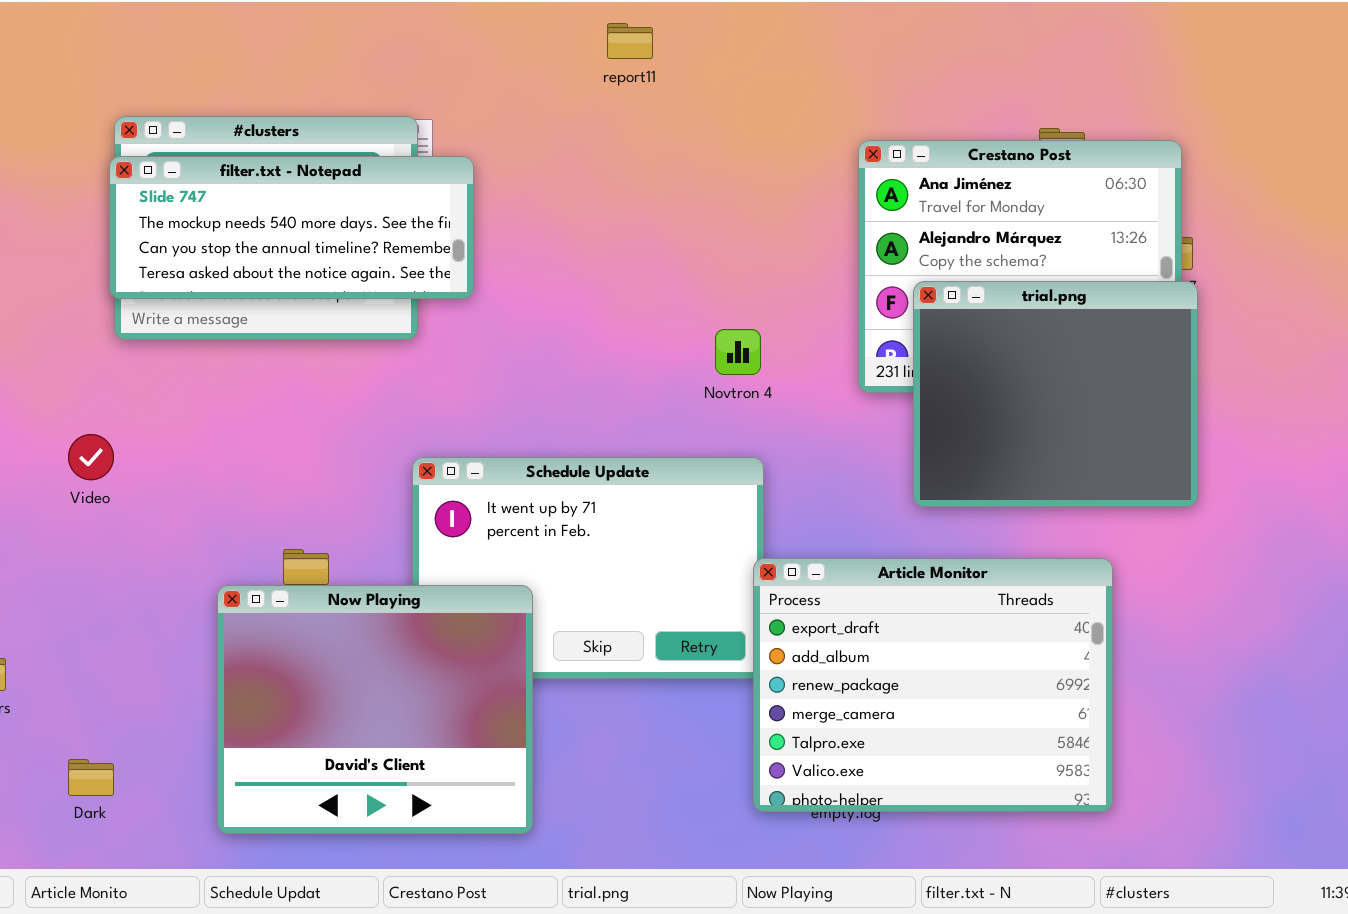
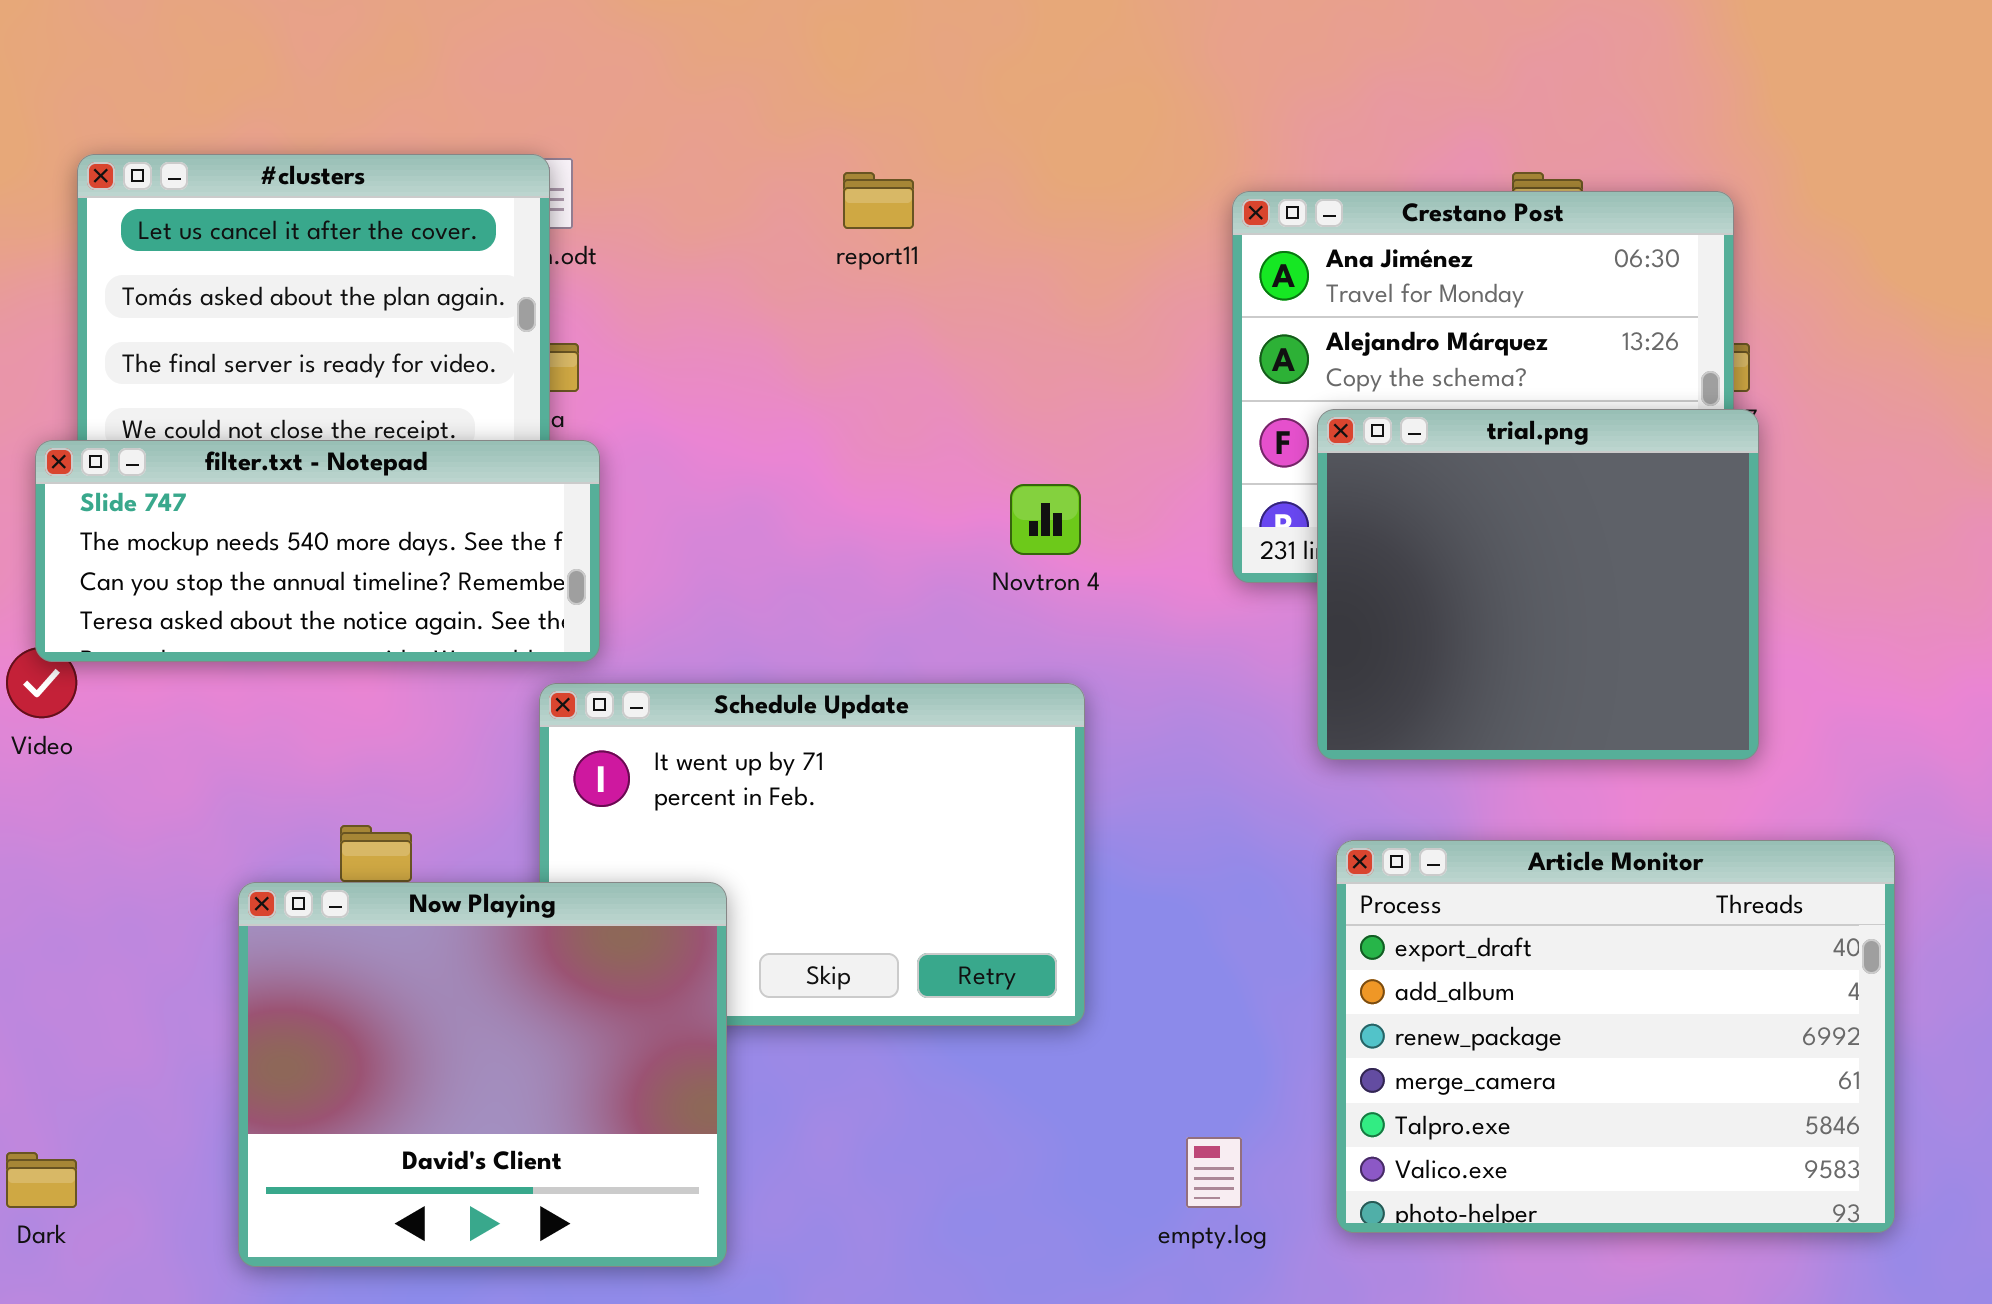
report11: [607,23,653,59] -> [843,172,914,229], moved
filter.txt - Notepad: [109,156,474,299] -> [35,440,600,662], moved
Article Monitor: [753,558,1113,812] -> [1336,840,1895,1233], moved

